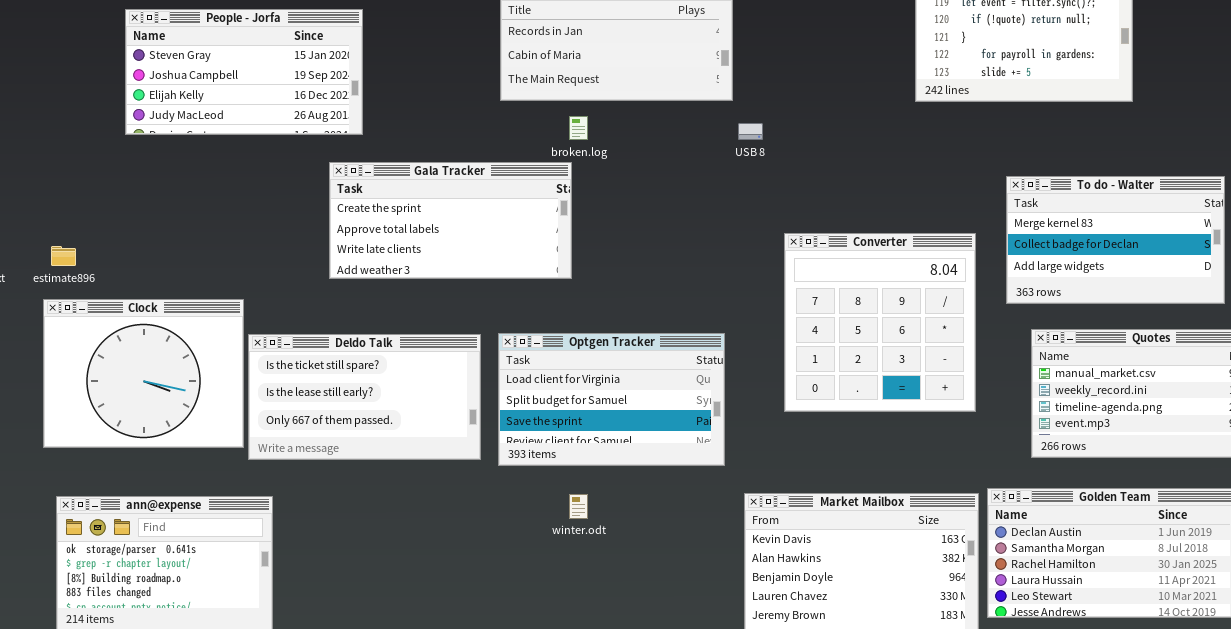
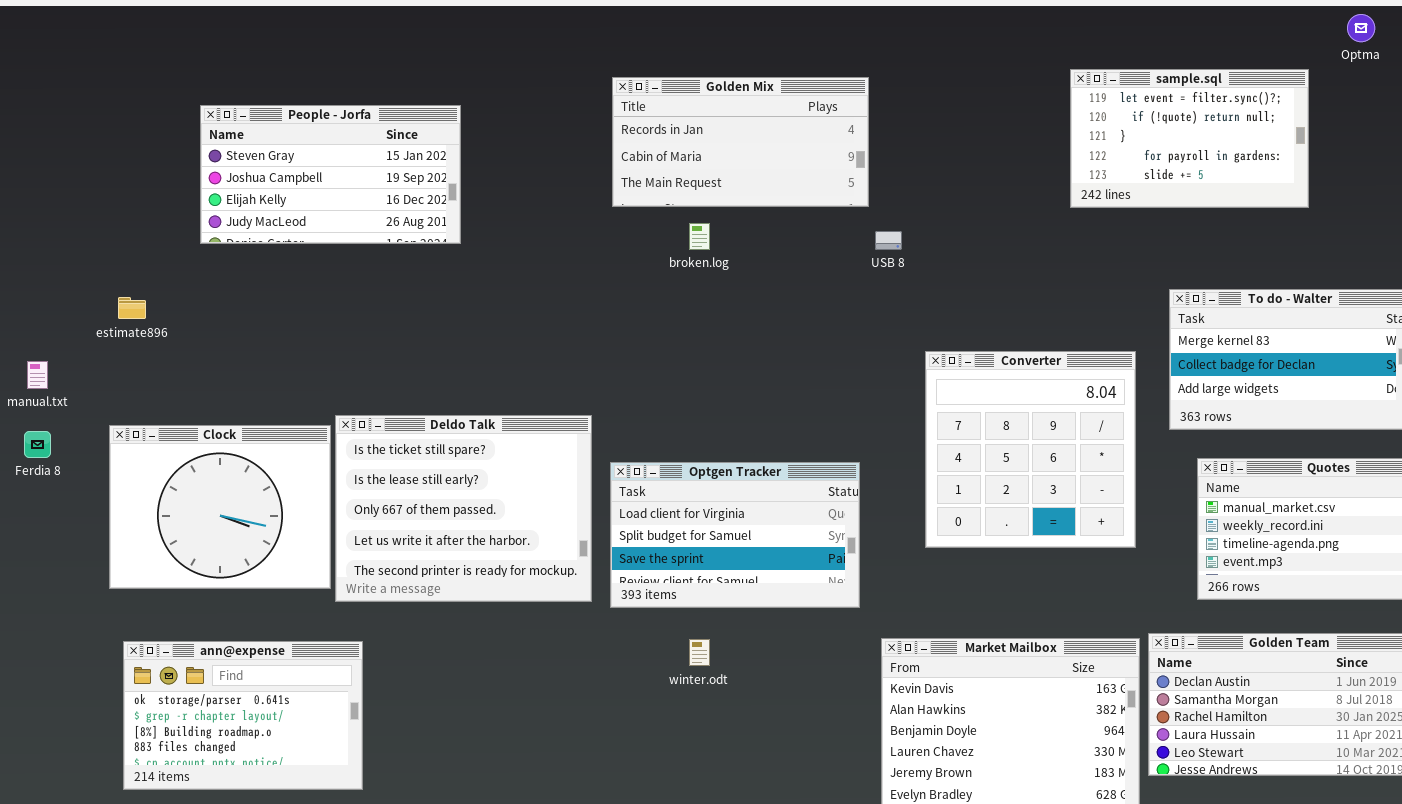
Gala Tracker: [329,162,572,279] -> none, closed
estimate896: [51,246,76,266] -> [118,297,146,319], moved
Deldo Talk: [248,334,481,460] -> [335,415,592,602], resized

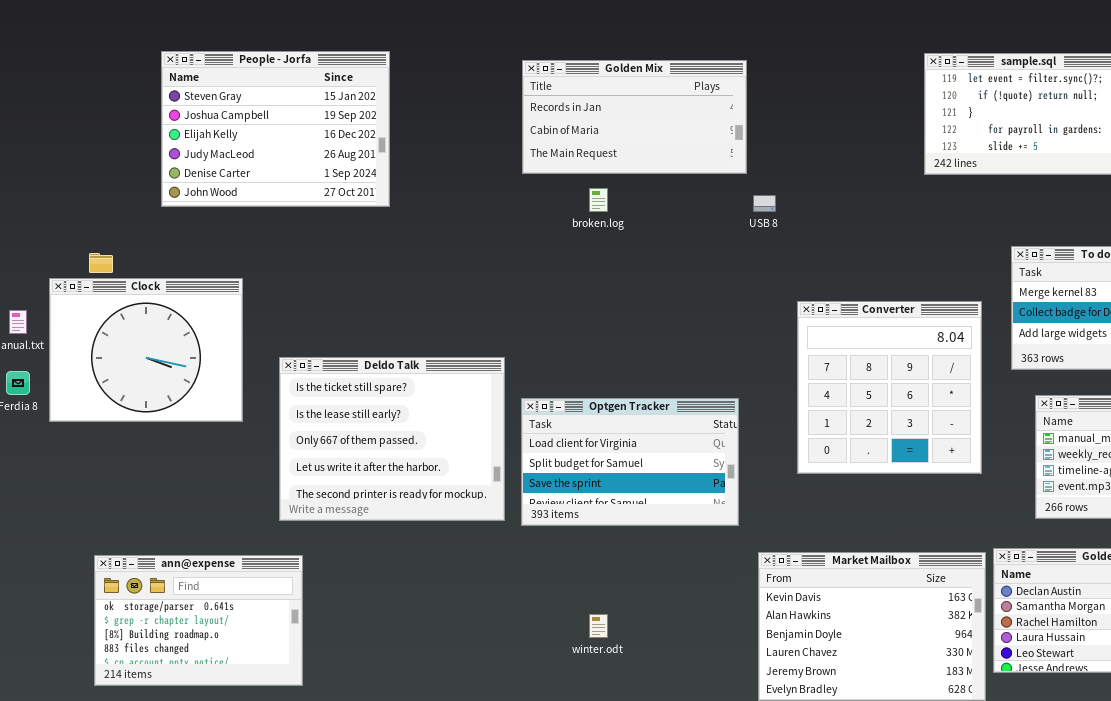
People - Jorfa: [200,105,461,244] -> [161,51,390,207], resized
Clock: [109,425,331,589] -> [49,278,243,422], moved
winter.odt: [689,639,710,666] -> [589,614,608,638], moved

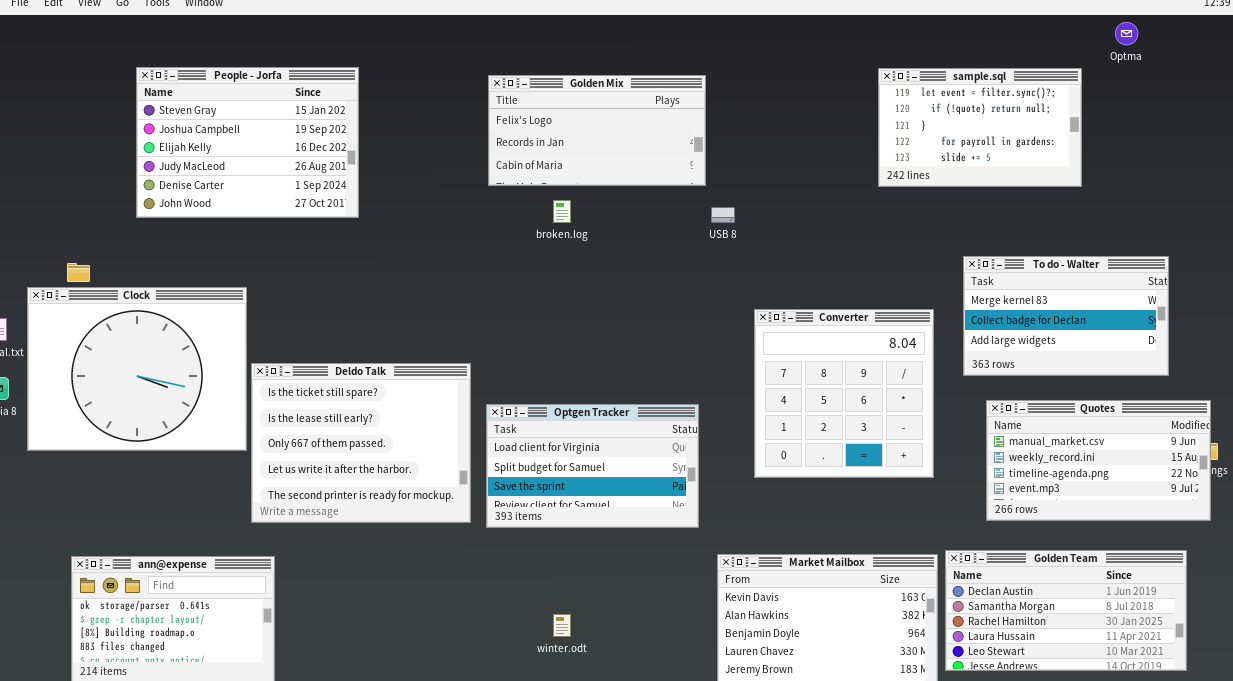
Golden Mix: [522,60,747,174] -> [488,75,706,186], scrolled up 1 row
Clock: [49,278,243,422] -> [27,287,247,451], resized

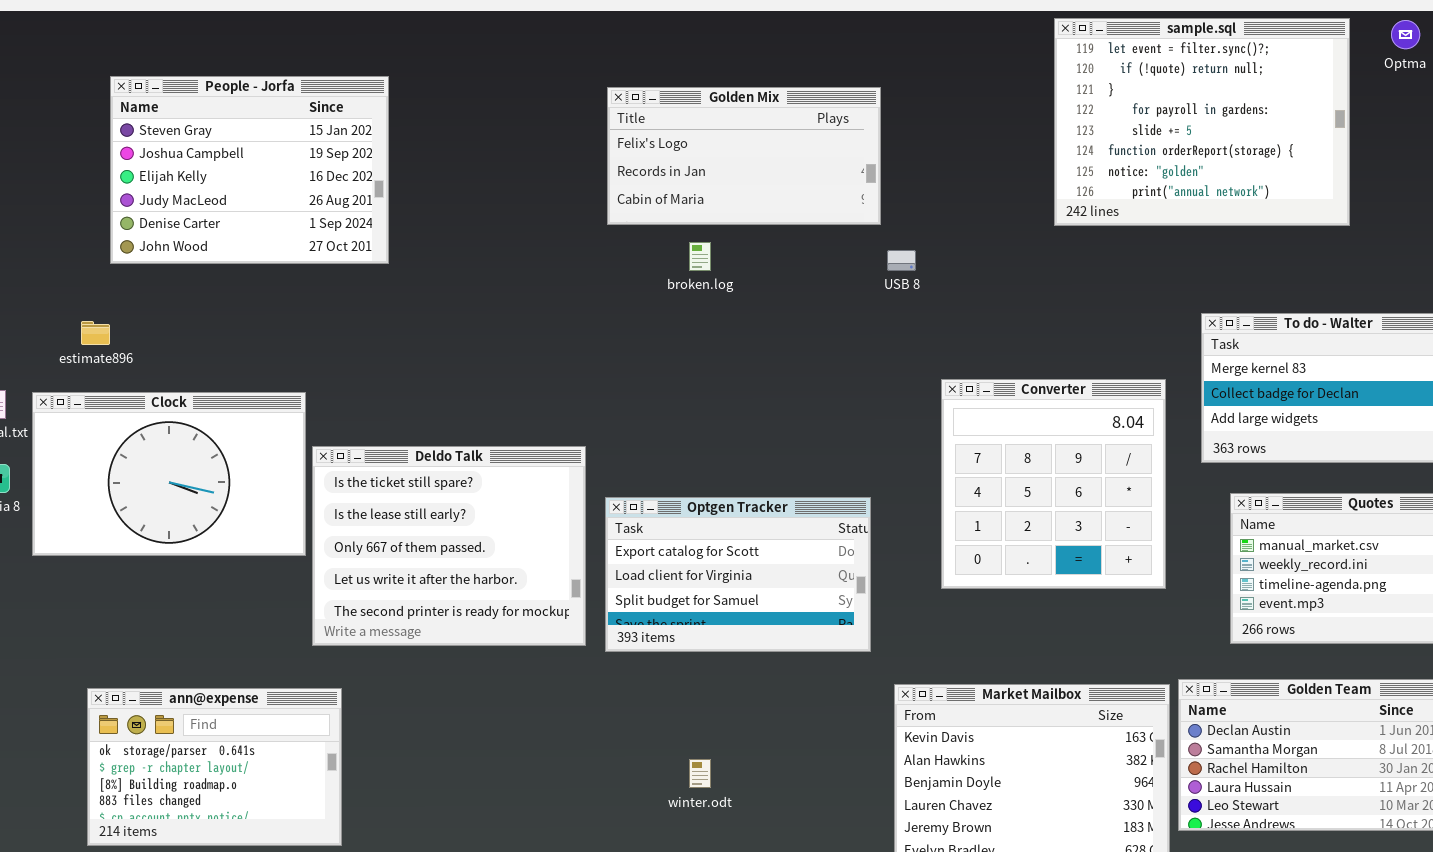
People - Jorfa: [136,67,359,218] -> [110,76,389,264], moved
sample.sql: [878,68,1082,187] -> [1054,18,1350,226], resized
Clock: [27,287,247,451] -> [32,392,306,556], resized
Optgen Tracker: [486,404,699,528] -> [605,497,871,652], scrolled up 1 row

